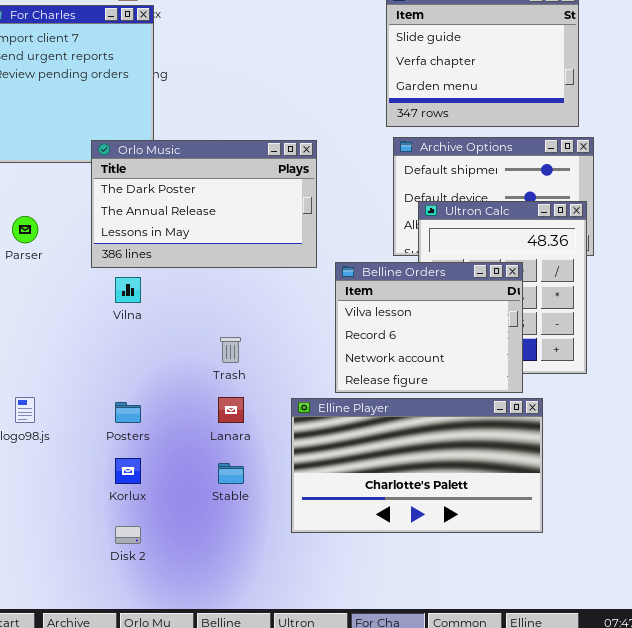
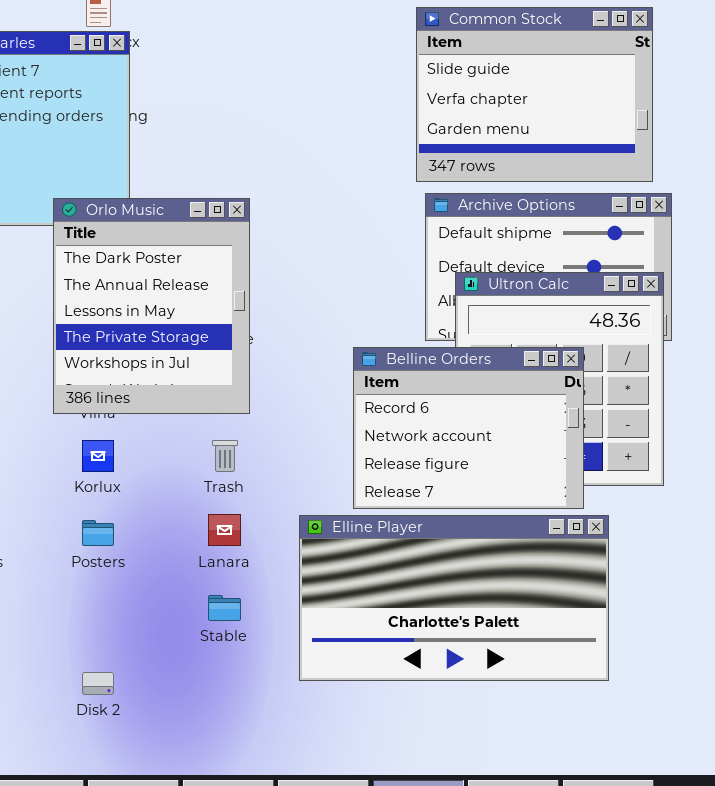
Orlo Music: [91,140,317,268] -> [53,198,250,414], resized
Belline Orders: [335,262,523,393] -> [353,347,584,509], scrolled down 1 row
Korlux: [115,458,141,484] -> [82,440,114,472], moved

